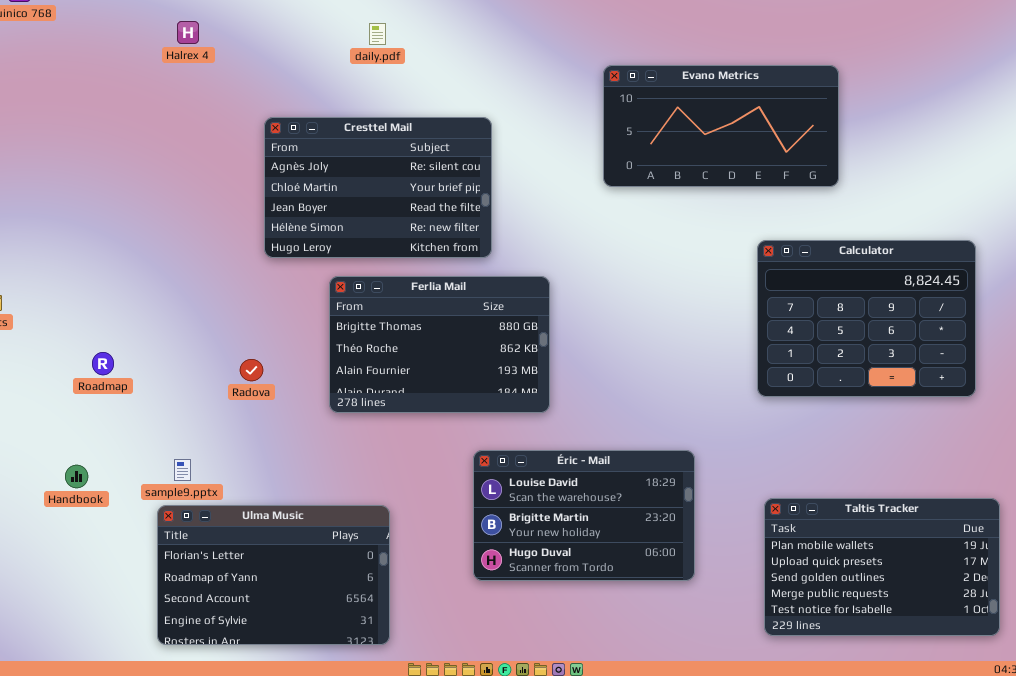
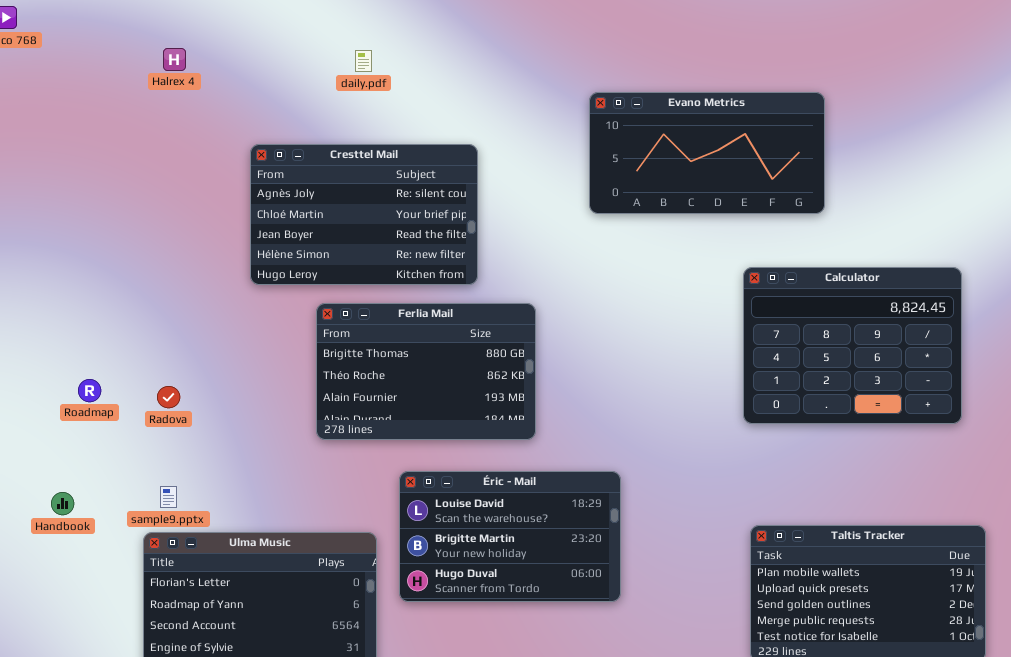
Radova: [240,359,263,381] -> [157,386,180,408], moved
Éric - Mail: [473,450,695,581] -> [399,471,621,602], moved

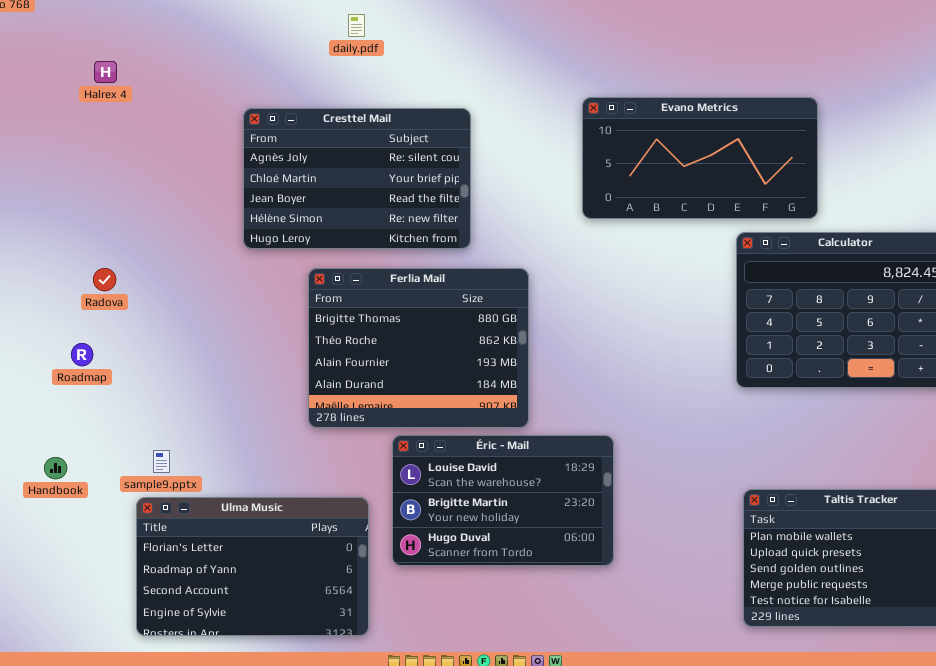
Halrex 4: [163,48,186,71] -> [94,61,117,83], moved
Evano Metrics: [589,92,825,214] -> [582,97,818,219], moved
Ferlia Mail: [316,303,536,440] -> [308,268,529,428], resized
Radova: [157,386,180,408] -> [93,268,116,291], moved

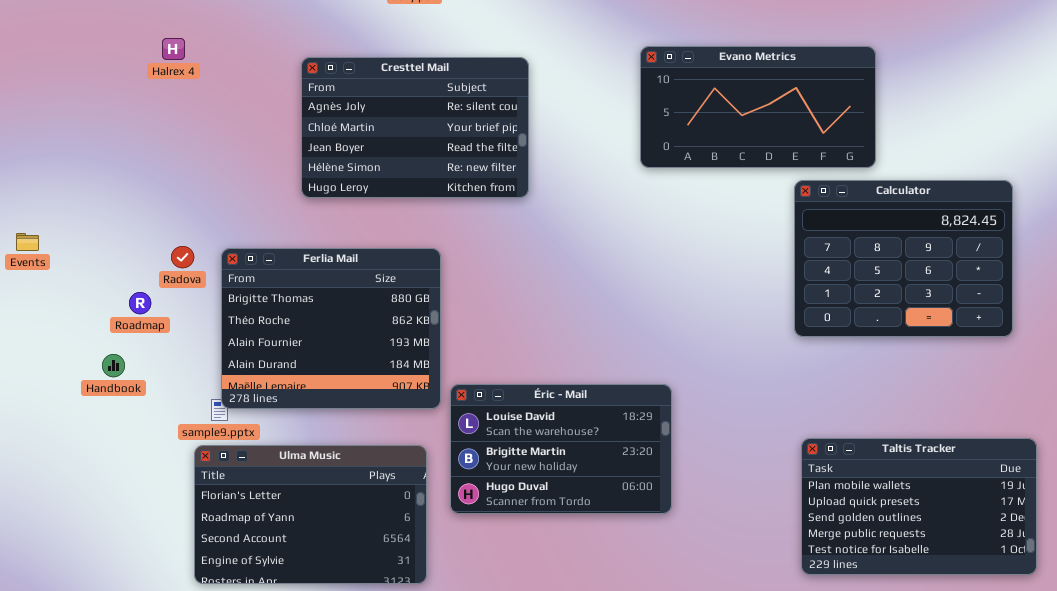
Halrex 4: [94,61,117,83] -> [162,38,185,60], moved
Ferlia Mail: [308,268,529,428] -> [221,248,441,409], moved
Radova: [93,268,116,291] -> [171,246,194,268], moved
Handbook: [44,457,67,479] -> [102,354,125,377], moved

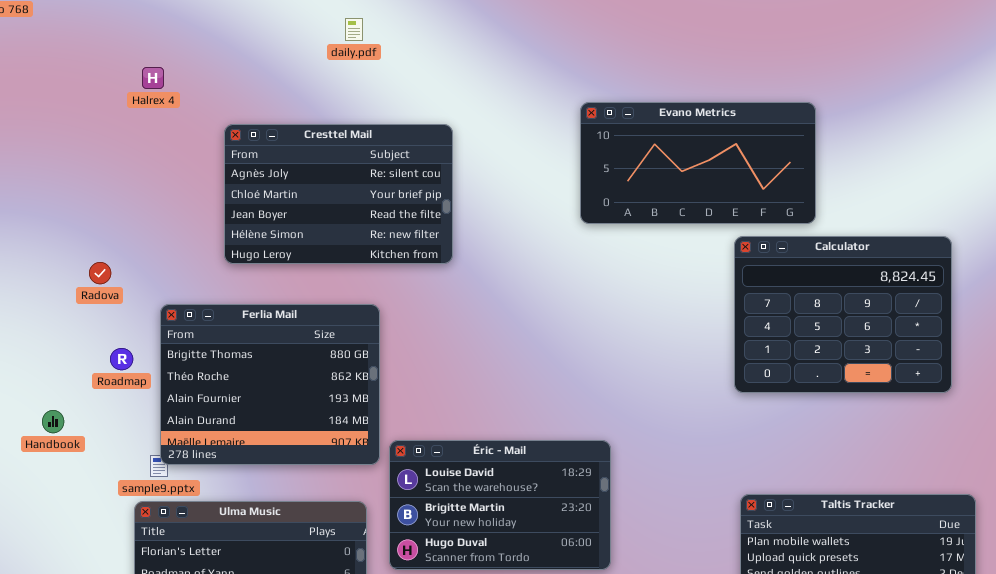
Halrex 4: [162,38,185,60] -> [142,67,164,89], moved
Cresttel Mail: [301,57,529,198] -> [224,124,453,264], moved
Radova: [171,246,194,268] -> [89,262,111,284], moved
Roadmap: [129,292,151,314] -> [110,348,133,370], moved

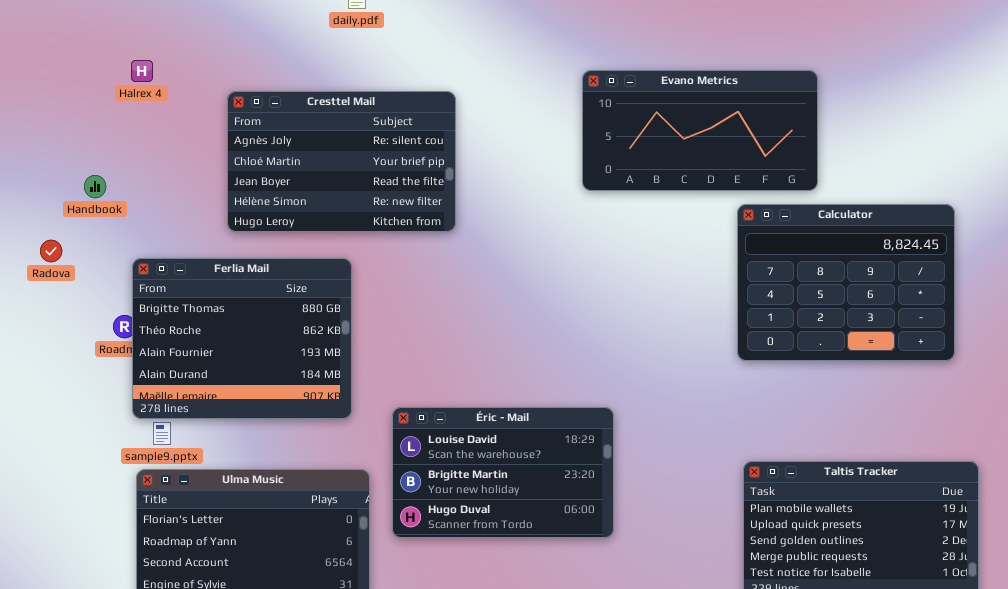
Halrex 4: [142,67,164,89] -> [131,60,153,82], moved
Radova: [89,262,111,284] -> [40,240,62,262], moved
Ferlia Mail: [160,304,380,465] -> [132,258,352,419], moved
Handbook: [42,410,64,433] -> [84,175,106,198], moved

